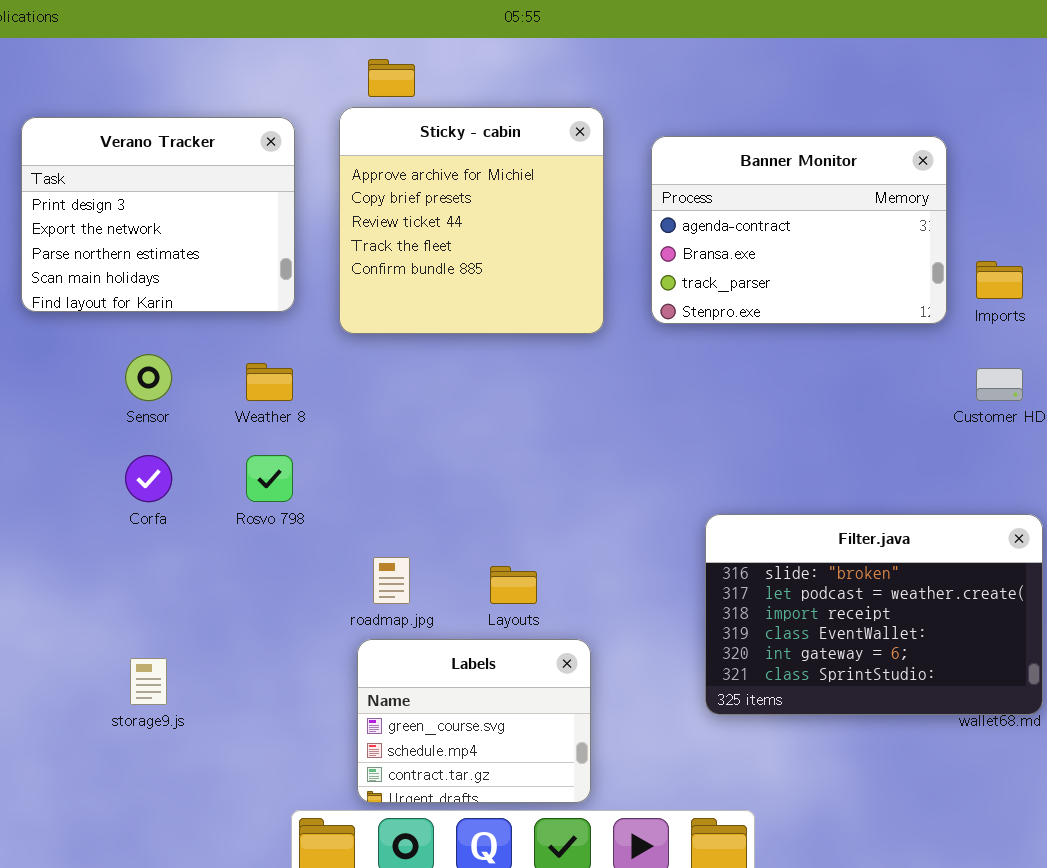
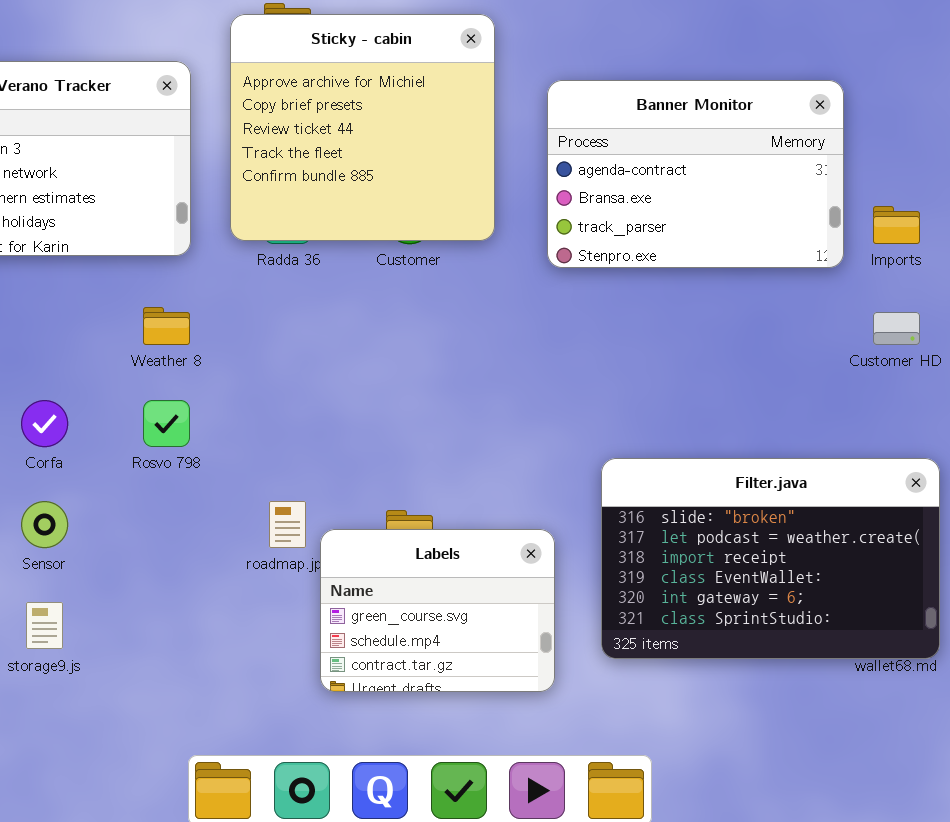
Sticky - cabin: [339,107,604,334] -> [230,14,495,241], moved
Sensor: [125,354,172,401] -> [21,501,68,548], moved
Labels: [357,639,591,803] -> [320,529,555,692], moved

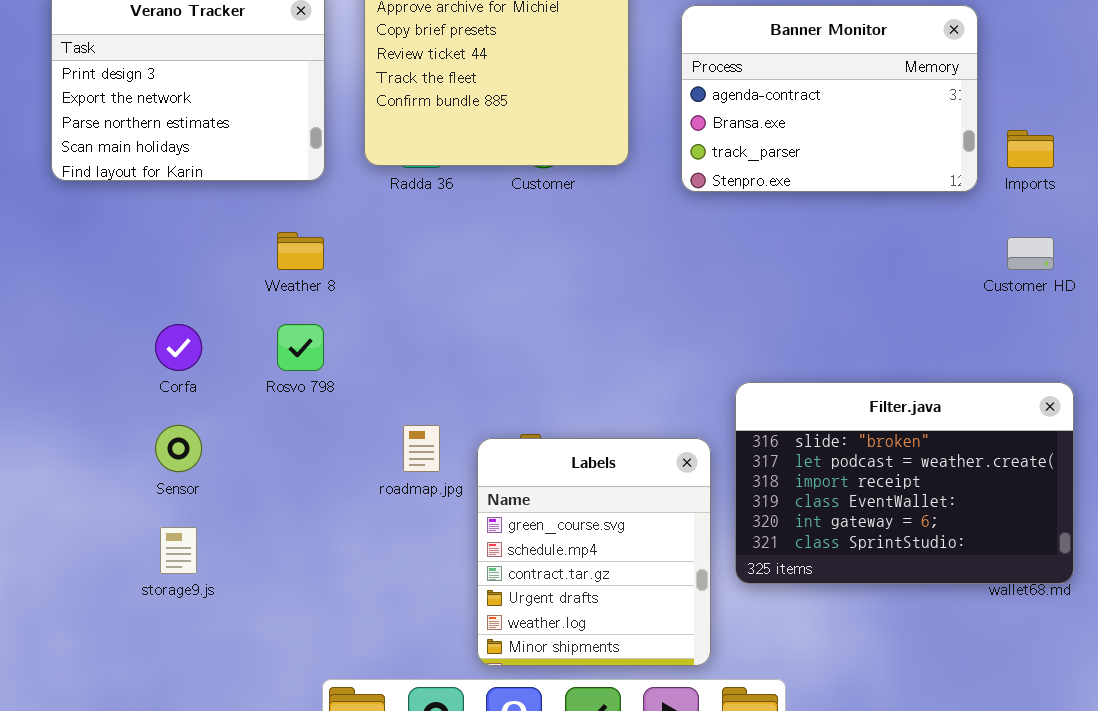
Labels: [320,529,555,692] -> [477,438,711,666], moved, resized

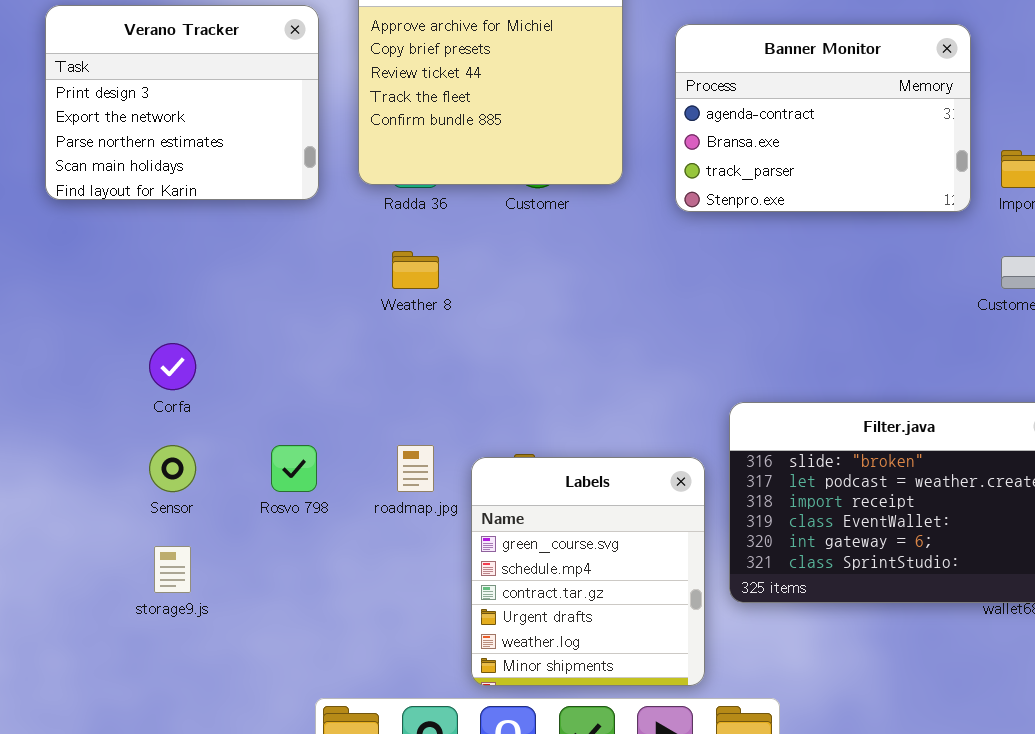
Weather 8: [277,232,324,270] -> [392,251,439,289], moved
Rosvo 798: [277,324,324,371] -> [271,445,317,492], moved

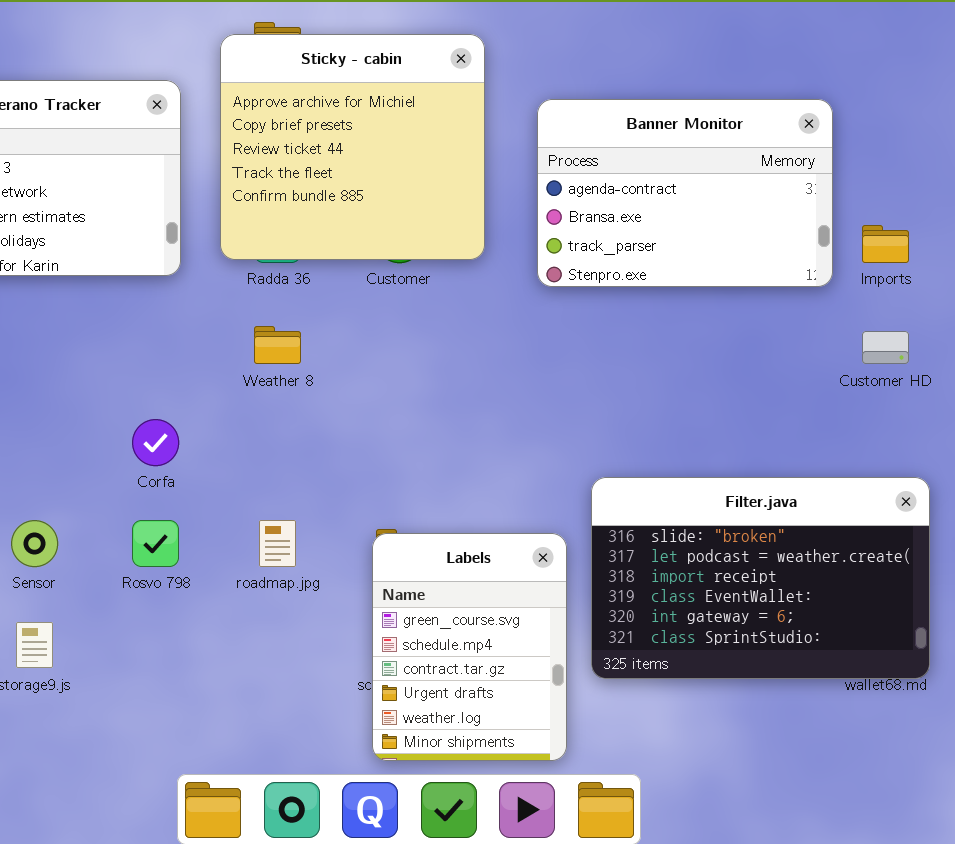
Corfa: [149,343,196,390] -> [132,419,179,466], moved
Labels: [471,457,705,686] -> [372,533,567,761], resized

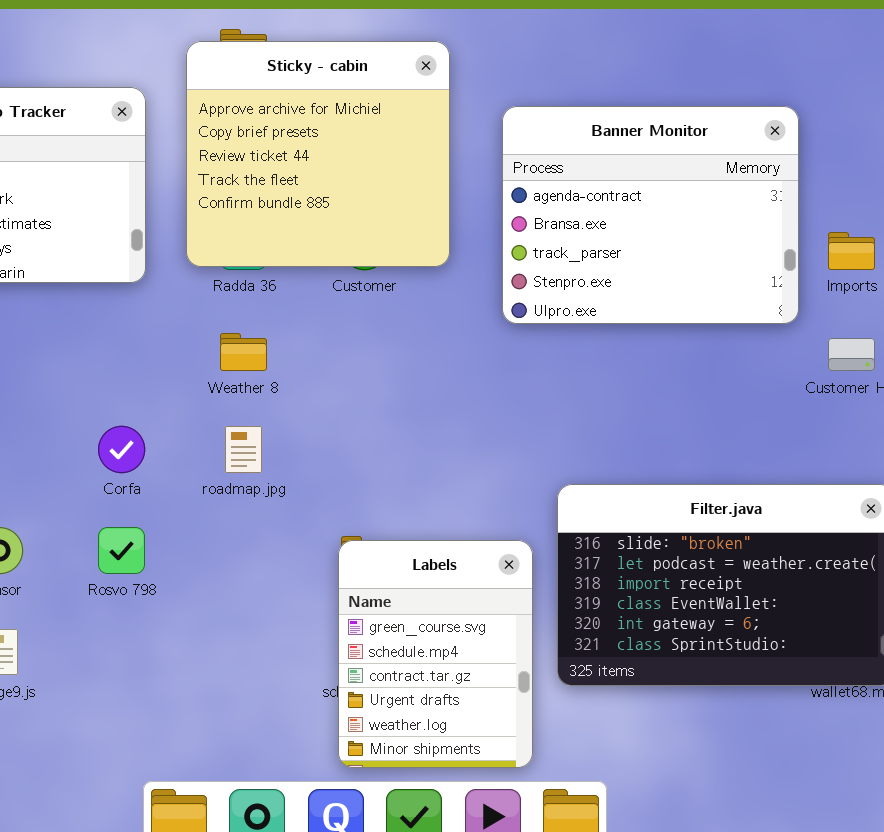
Banner Monitor: [537,99,833,287] -> [502,106,799,324], resized
roadmap.jpg: [259,520,296,567] -> [225,426,262,473], moved

